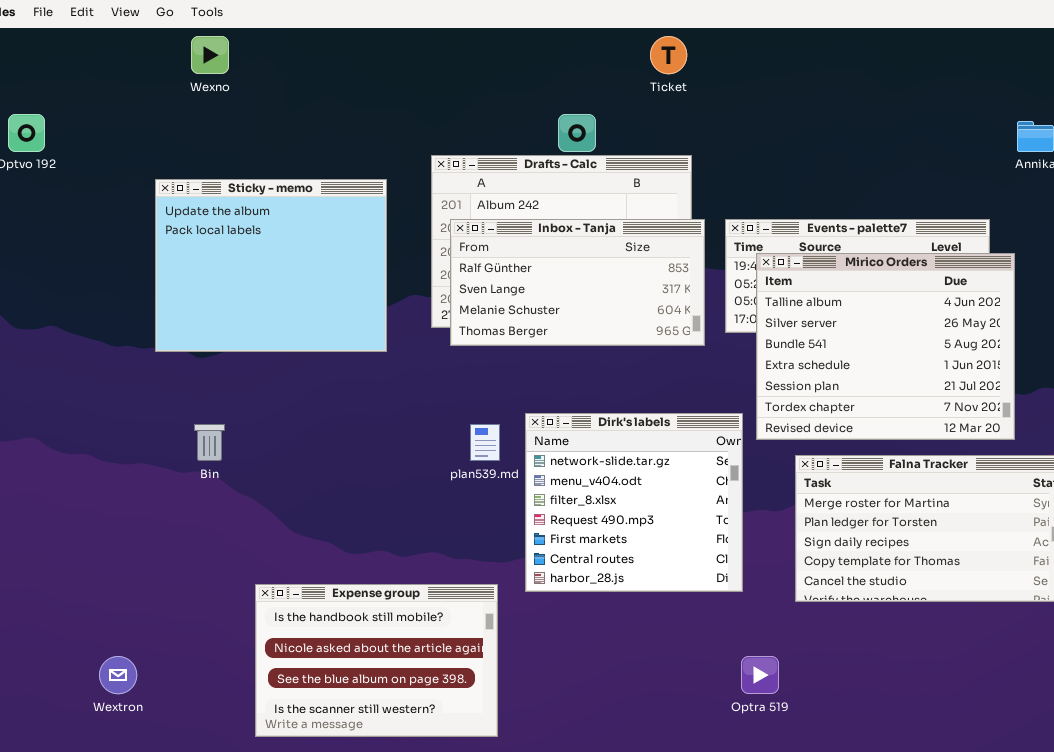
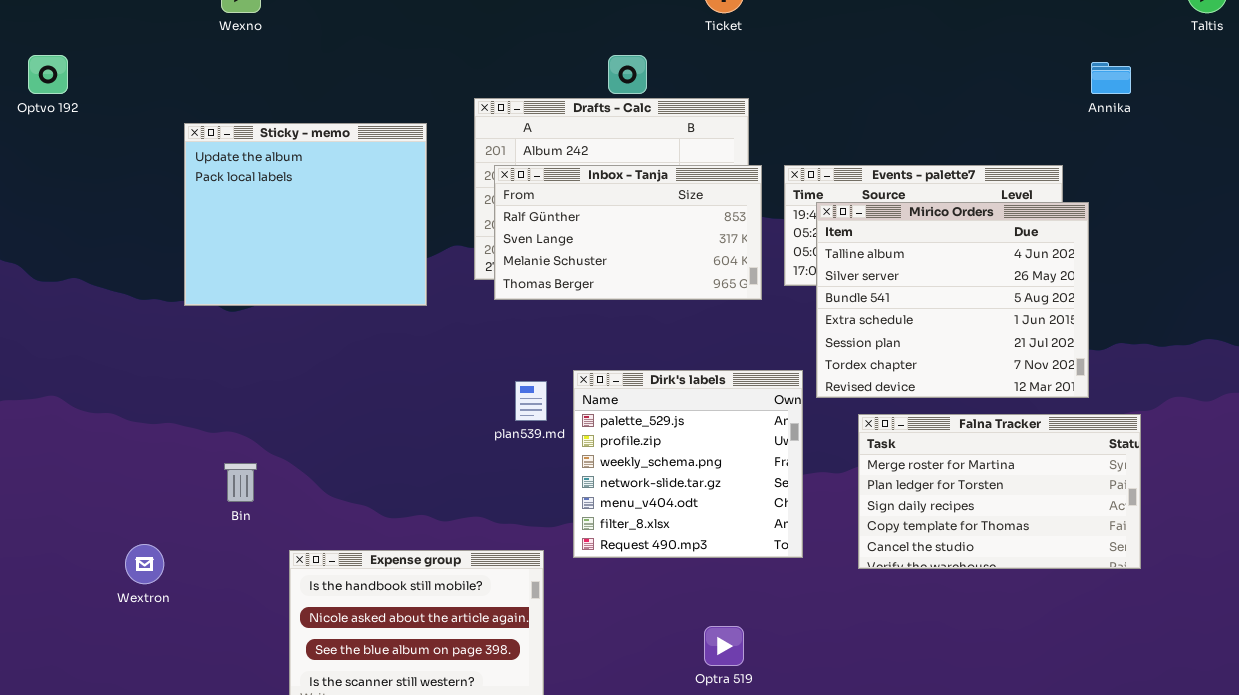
Dirk's labels: [525,413,743,592] -> [573,370,803,558], scrolled up 3 rows
Bin: [194,424,225,461] -> [224,463,257,502], moved
Wextron: [99,656,137,694] -> [125,544,164,584], moved
Optra 519: [741,656,779,694] -> [704,626,744,666], moved

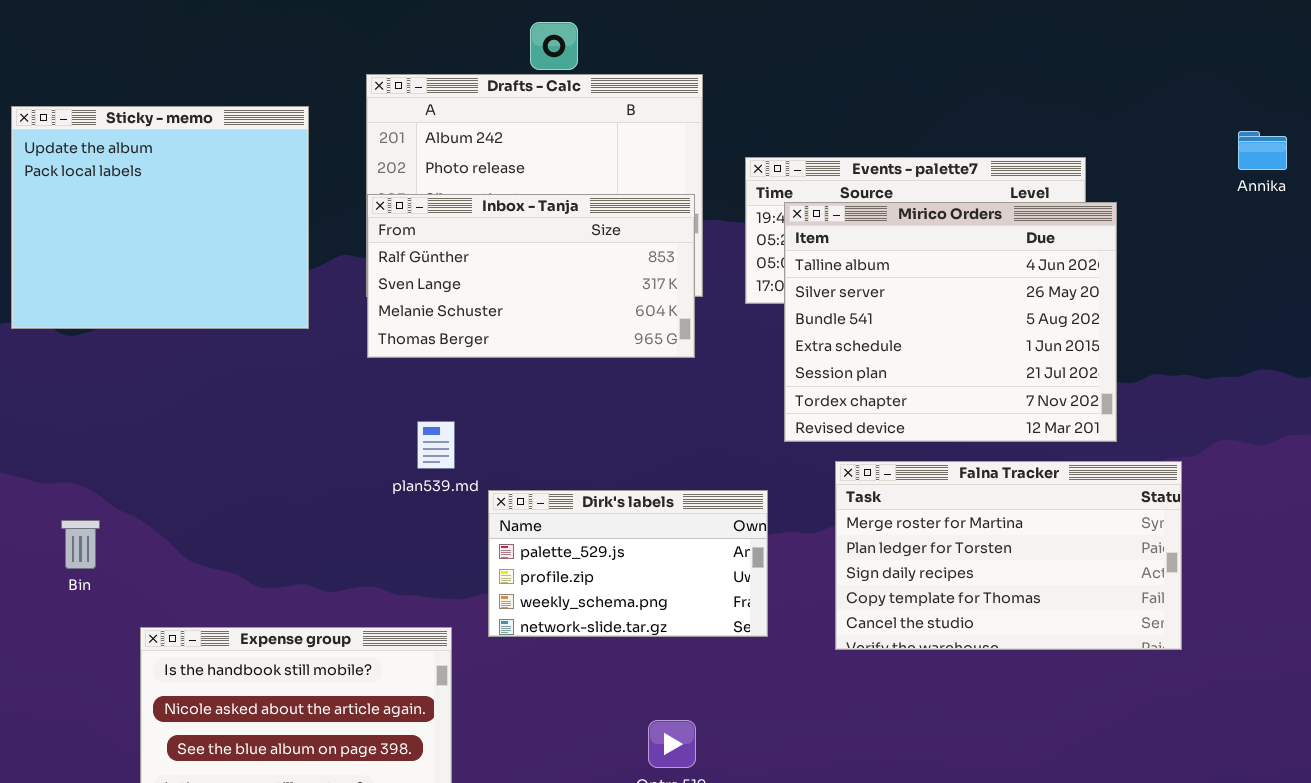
Annika: [1091,62,1131,94] -> [1238,131,1287,170], moved
Inbox - Tanja: [494,165,762,300] -> [367,194,695,358], moved
Dirk's labels: [573,370,803,558] -> [488,490,768,637], resized

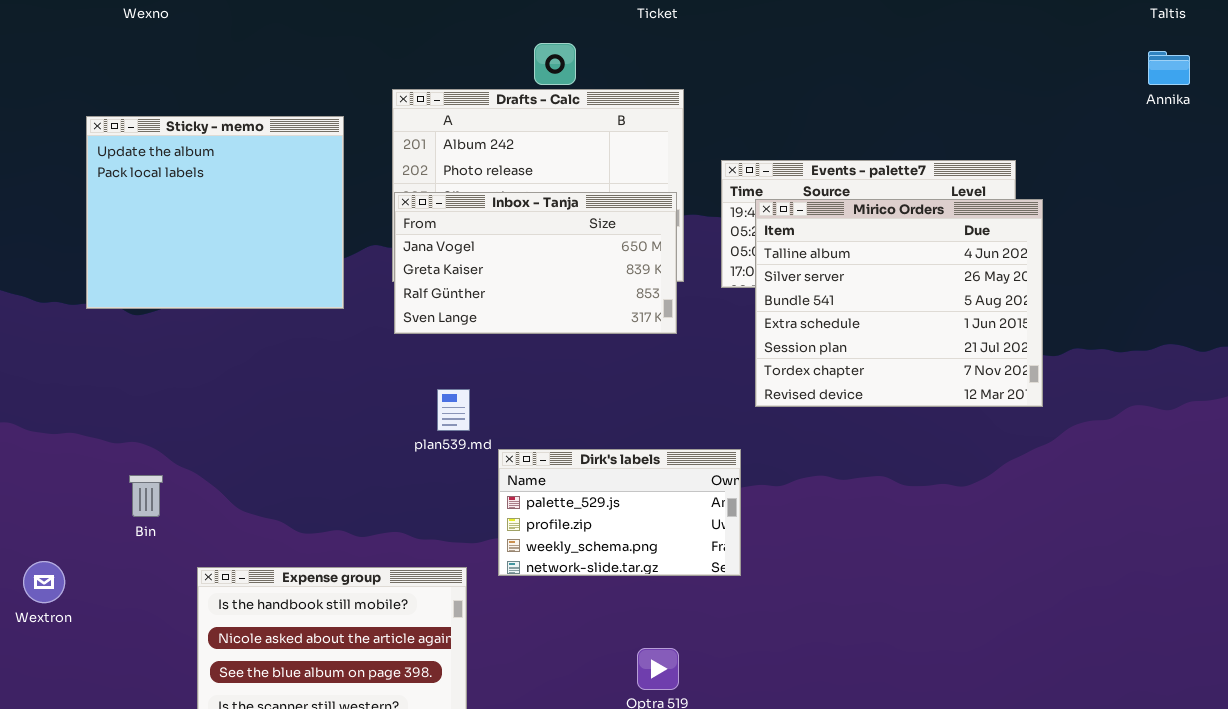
Annika: [1238,131,1287,170] -> [1148,51,1190,85], moved
Inbox - Tanja: [367,194,695,358] -> [394,192,677,334], scrolled up 2 rows
Falna Tracker: [835,461,1182,650] -> none, closed

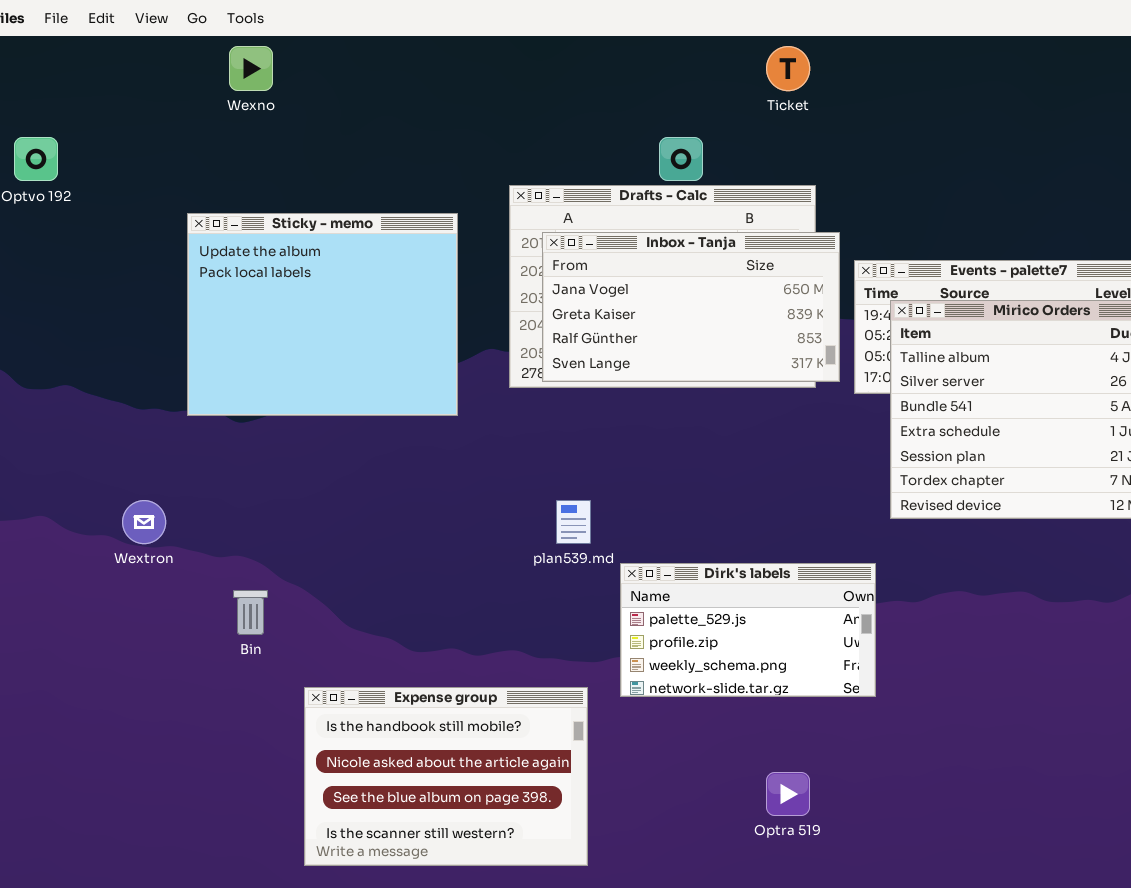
Inbox - Tanja: [394,192,677,334] -> [542,232,840,382], moved
Wextron: [23,561,65,603] -> [122,500,166,544], moved

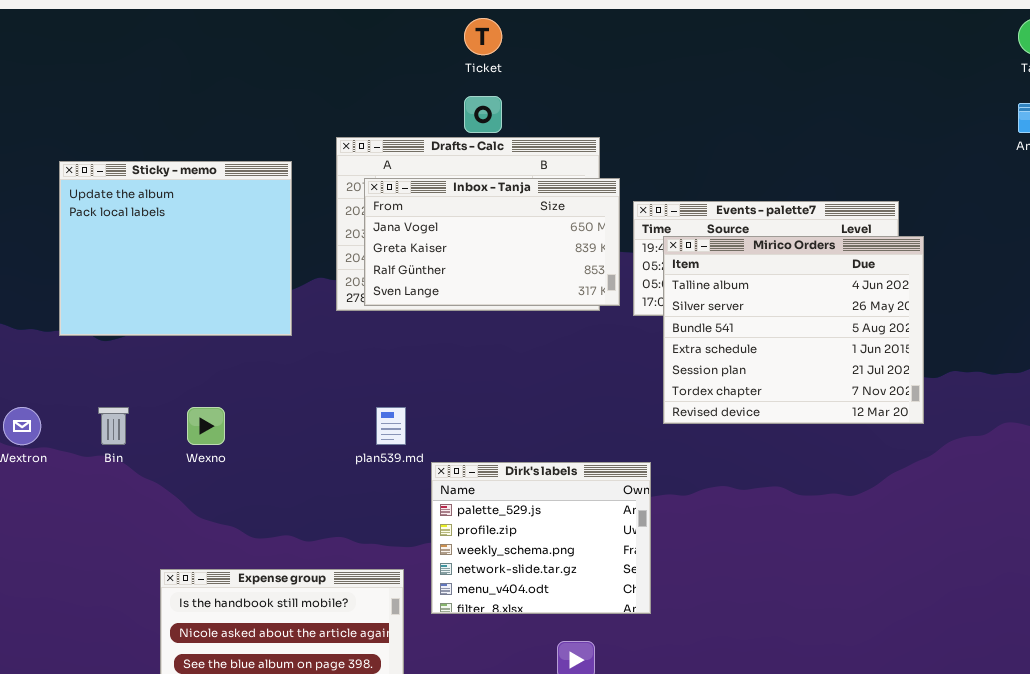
Wexno: [229,46,273,91] -> [187,407,225,445], moved
Ticket: [766,46,810,91] -> [464,18,502,55], moved
Dirk's labels: [620,563,876,697] -> [431,462,651,614], resized
Bin: [233,590,268,635] -> [98,407,129,445], moved

